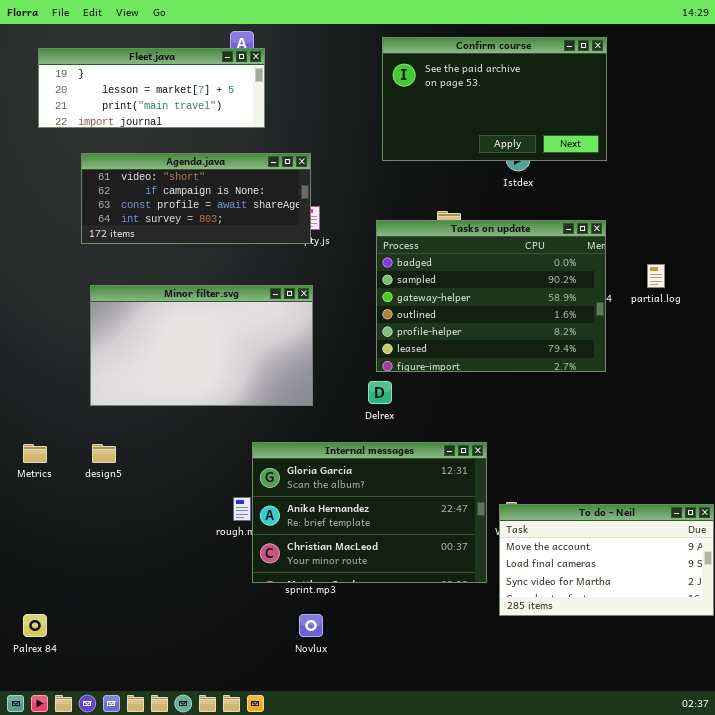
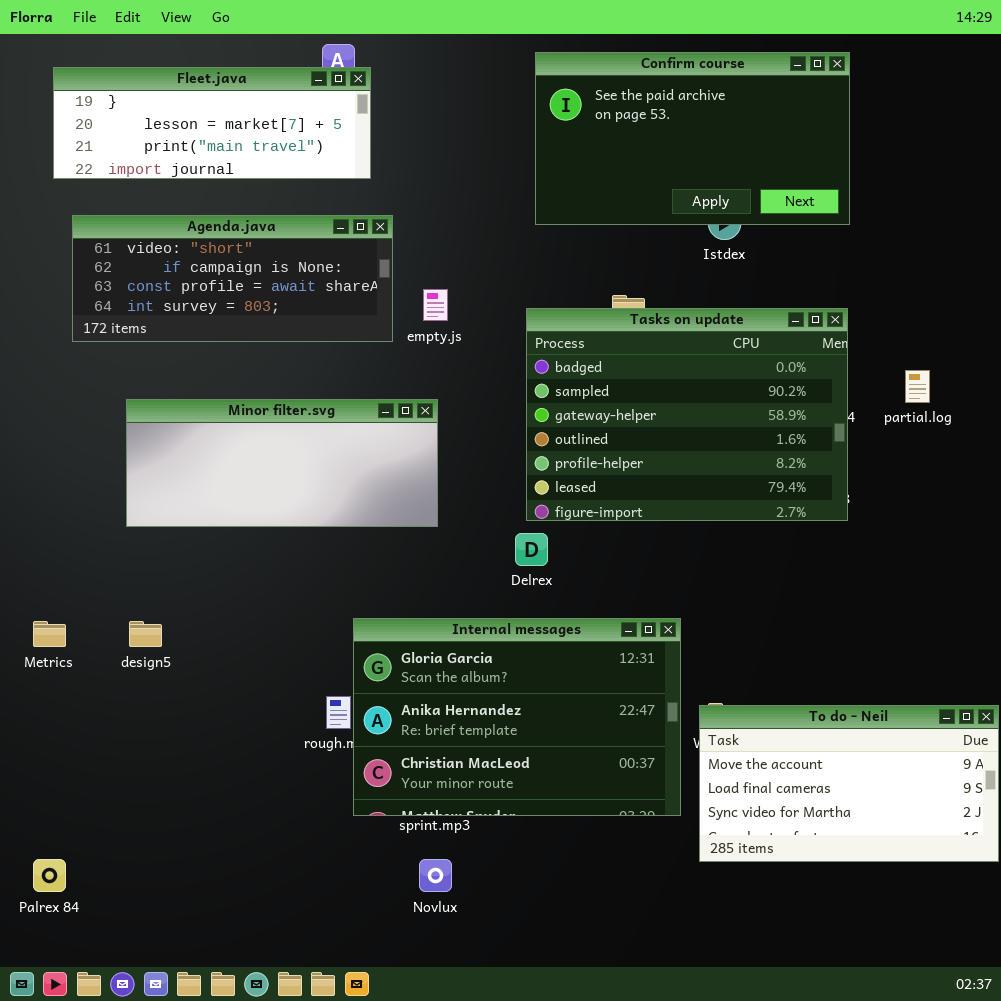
Agenda.java: [81,153,311,244] -> [72,215,393,342], moved
Minor filter.svg: [90,285,313,406] -> [126,399,438,527], resized

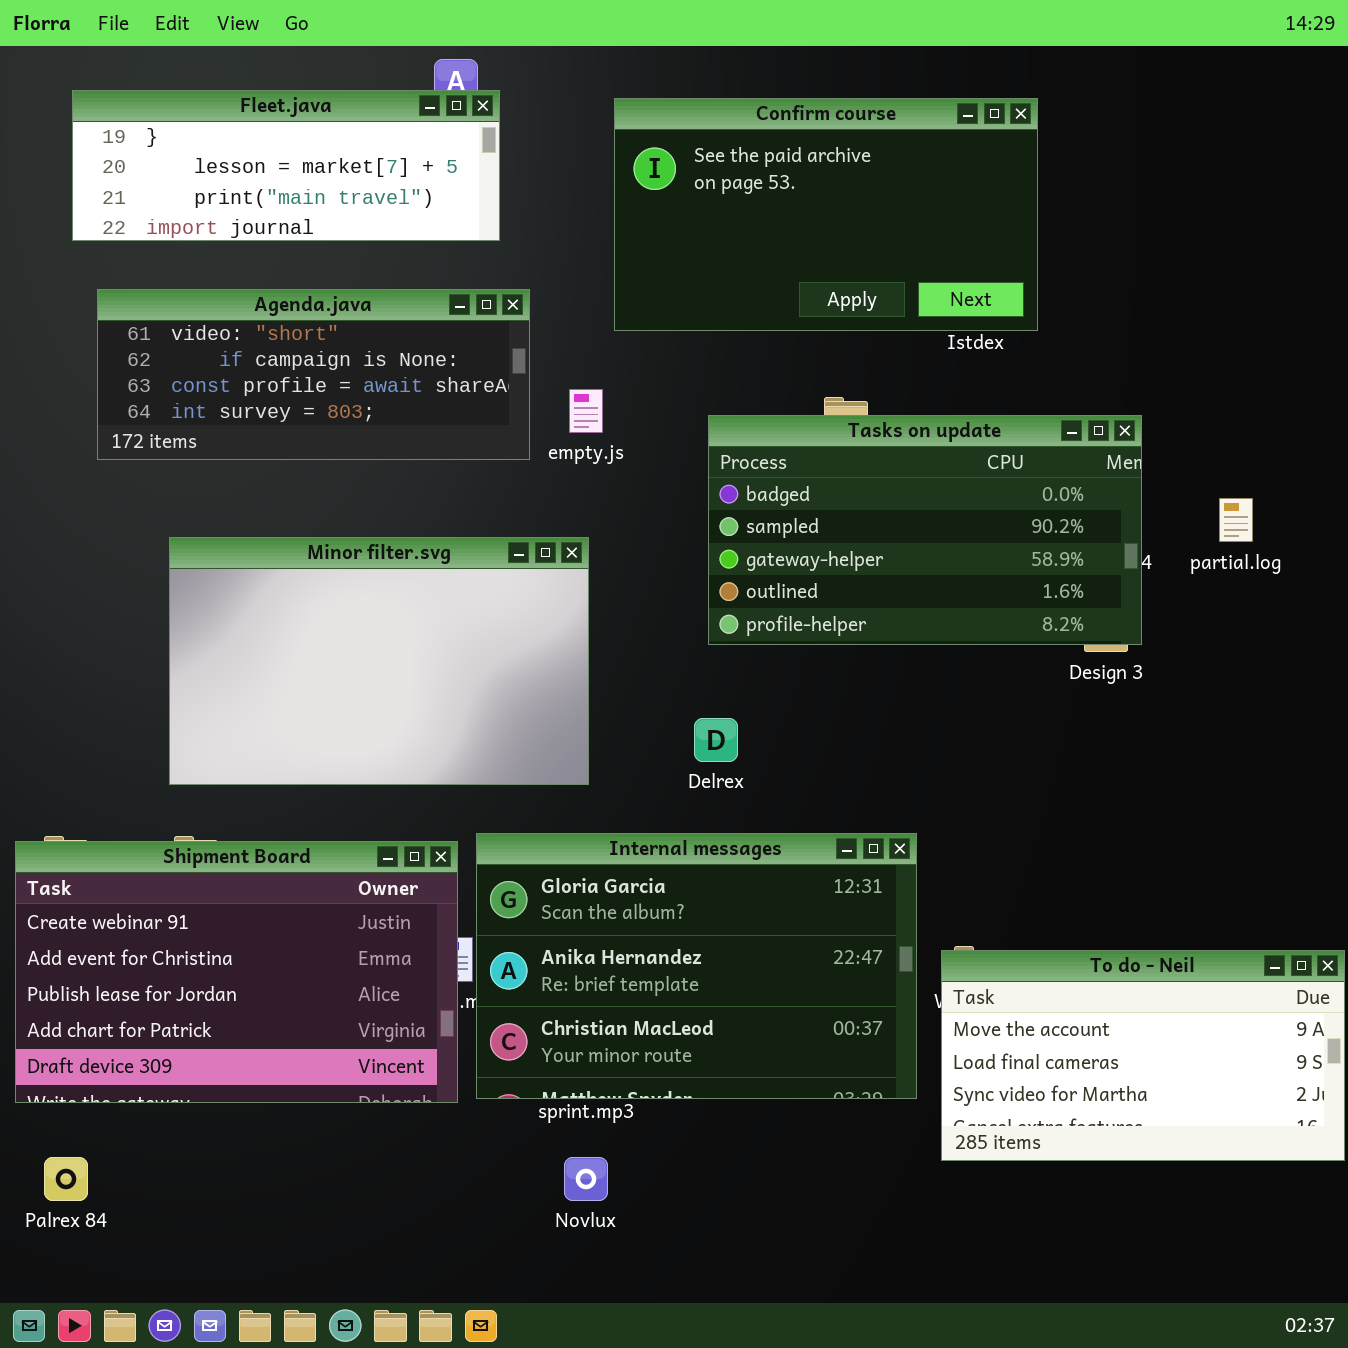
Confirm course: [535,52,850,225] -> [614,98,1038,331], moved
Tasks on update: [526,308,848,521] -> [708,415,1142,645], resized
Minor filter.svg: [126,399,438,527] -> [169,537,589,785], resized
Shipment Board: none -> [15,841,458,1103], opened

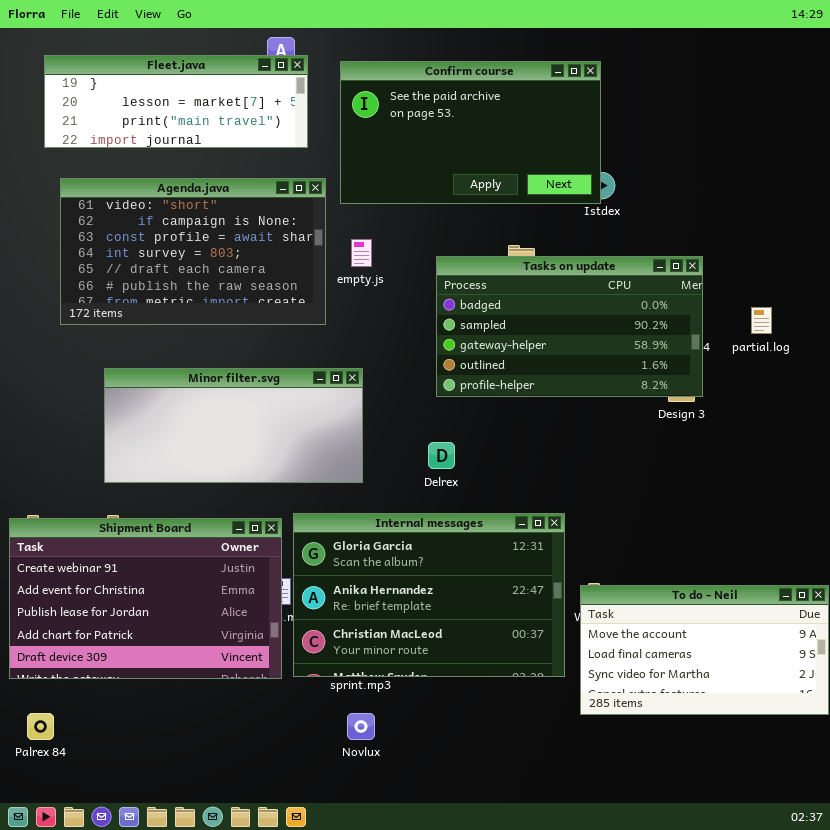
Confirm course: [614,98,1038,331] -> [340,61,601,204], moved
Agenda.java: [97,289,530,460] -> [60,178,326,325], resized
Minor filter.svg: [169,537,589,785] -> [104,368,363,483], resized

